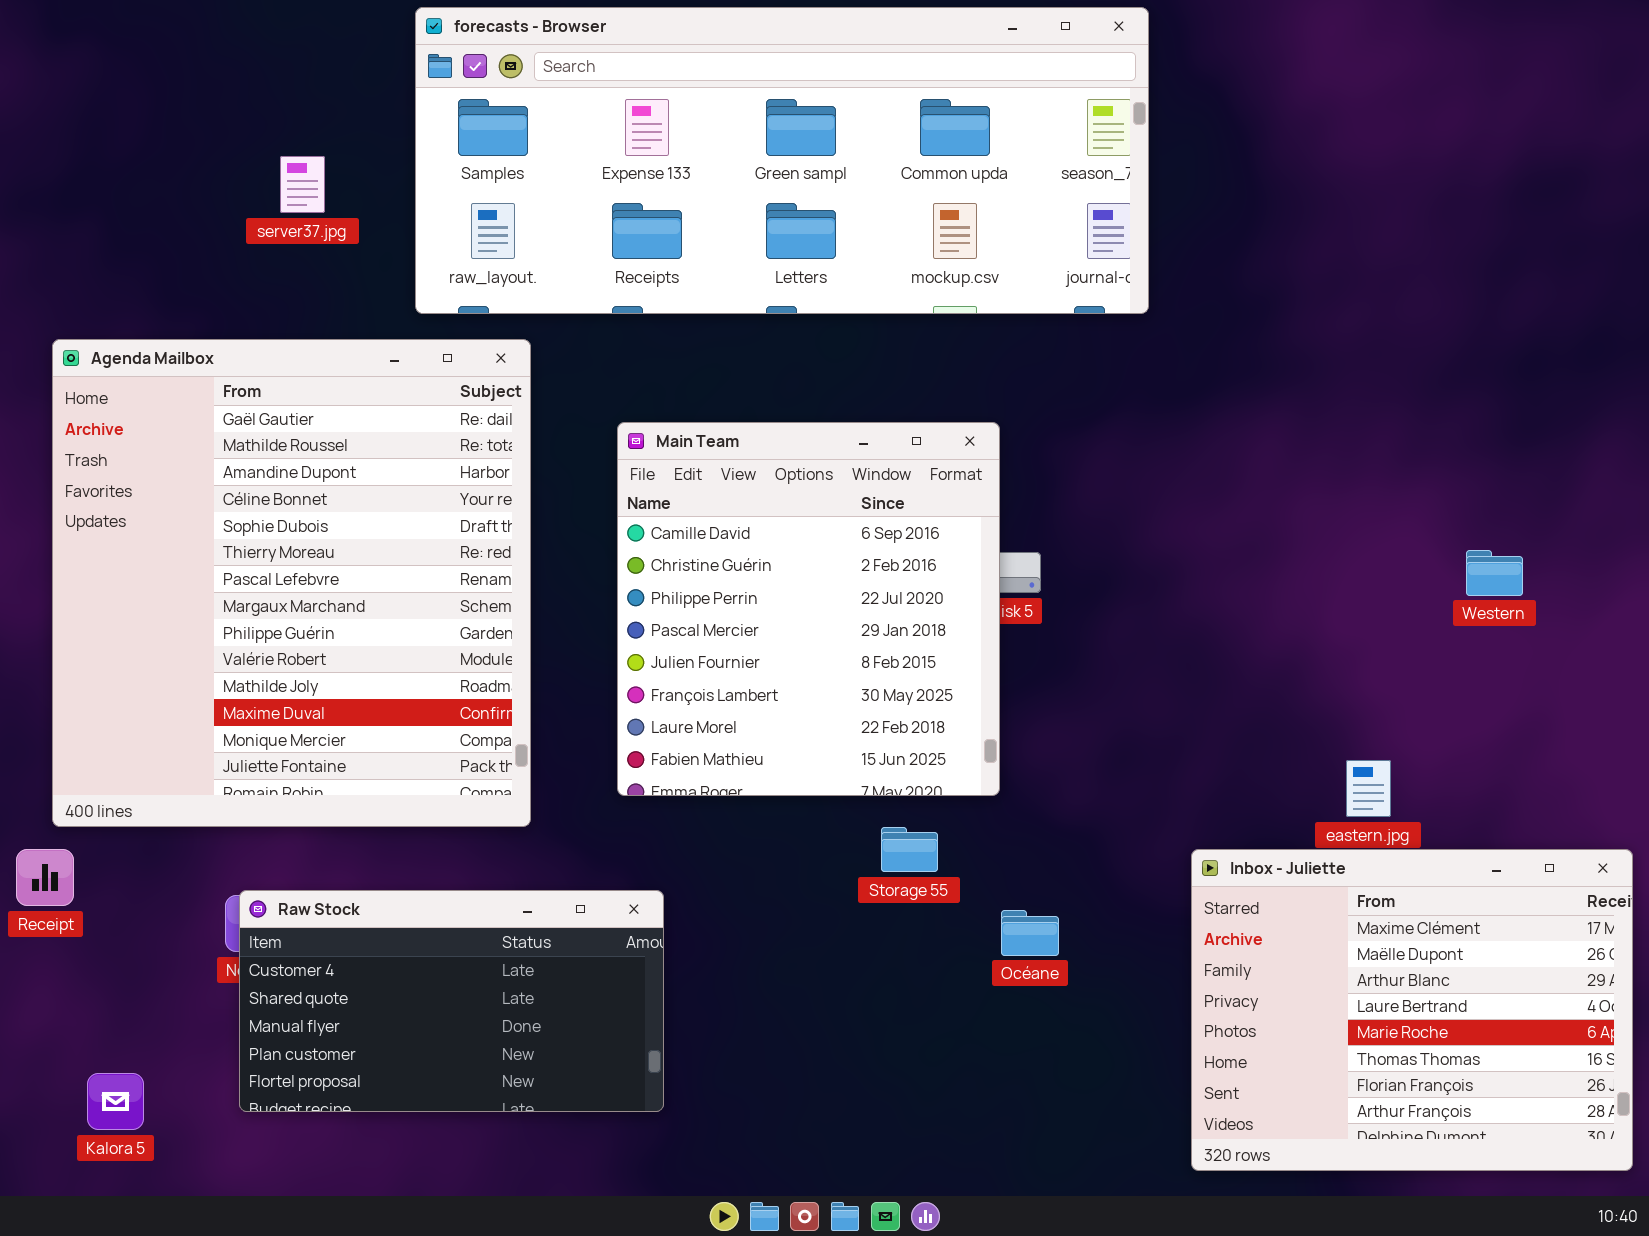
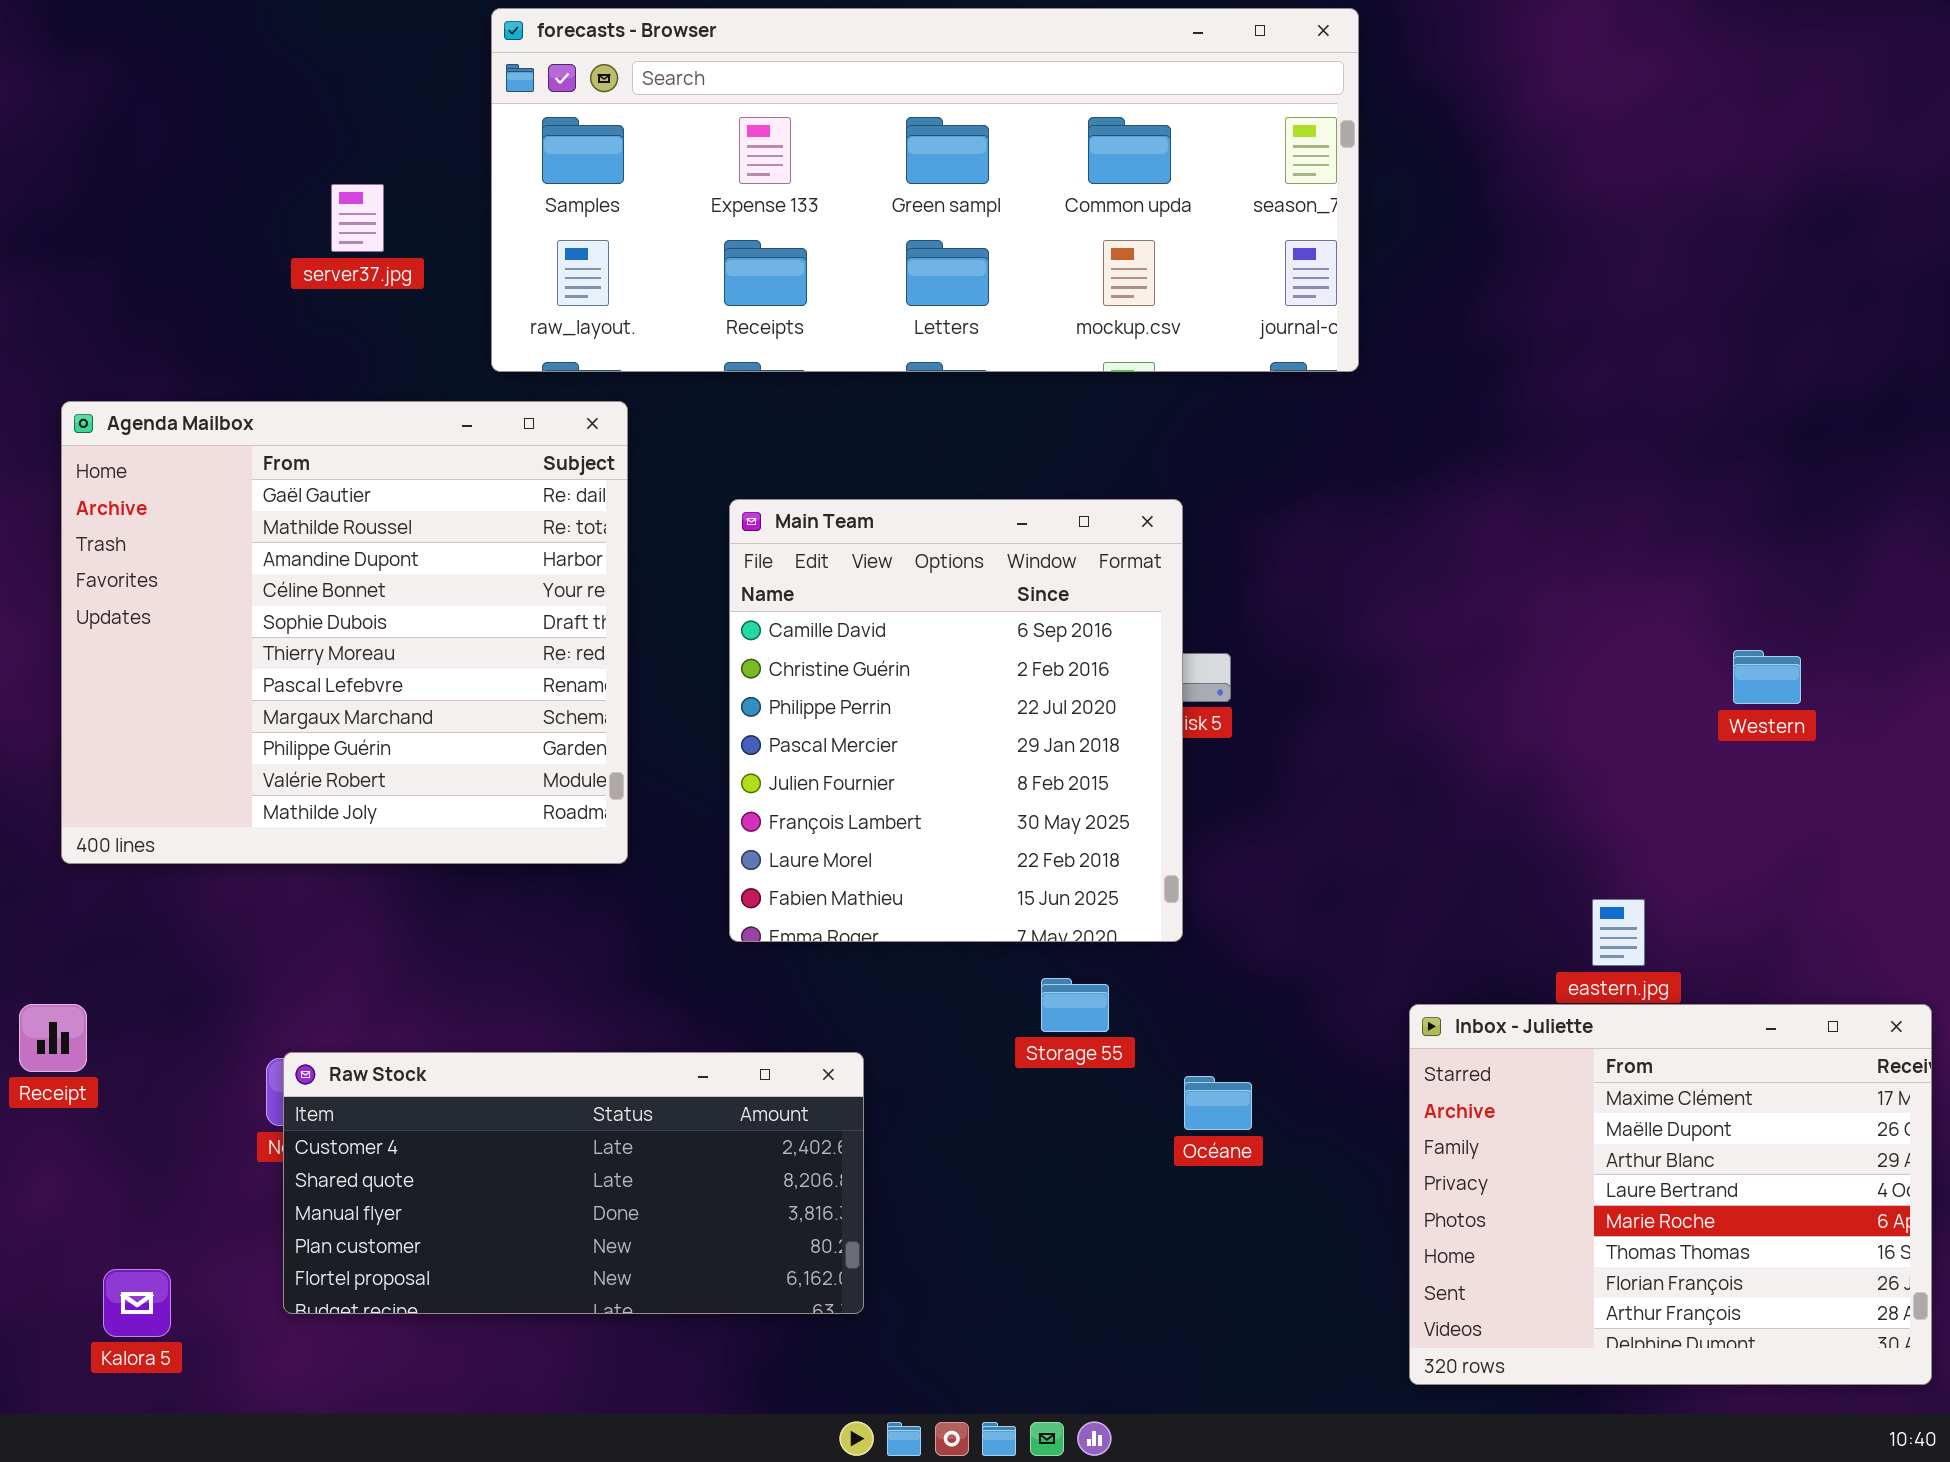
Agenda Mailbox: [52,339,531,827] -> [61,401,628,864], resized
Raw Stock: [239,890,664,1112] -> [283,1052,864,1314], resized

